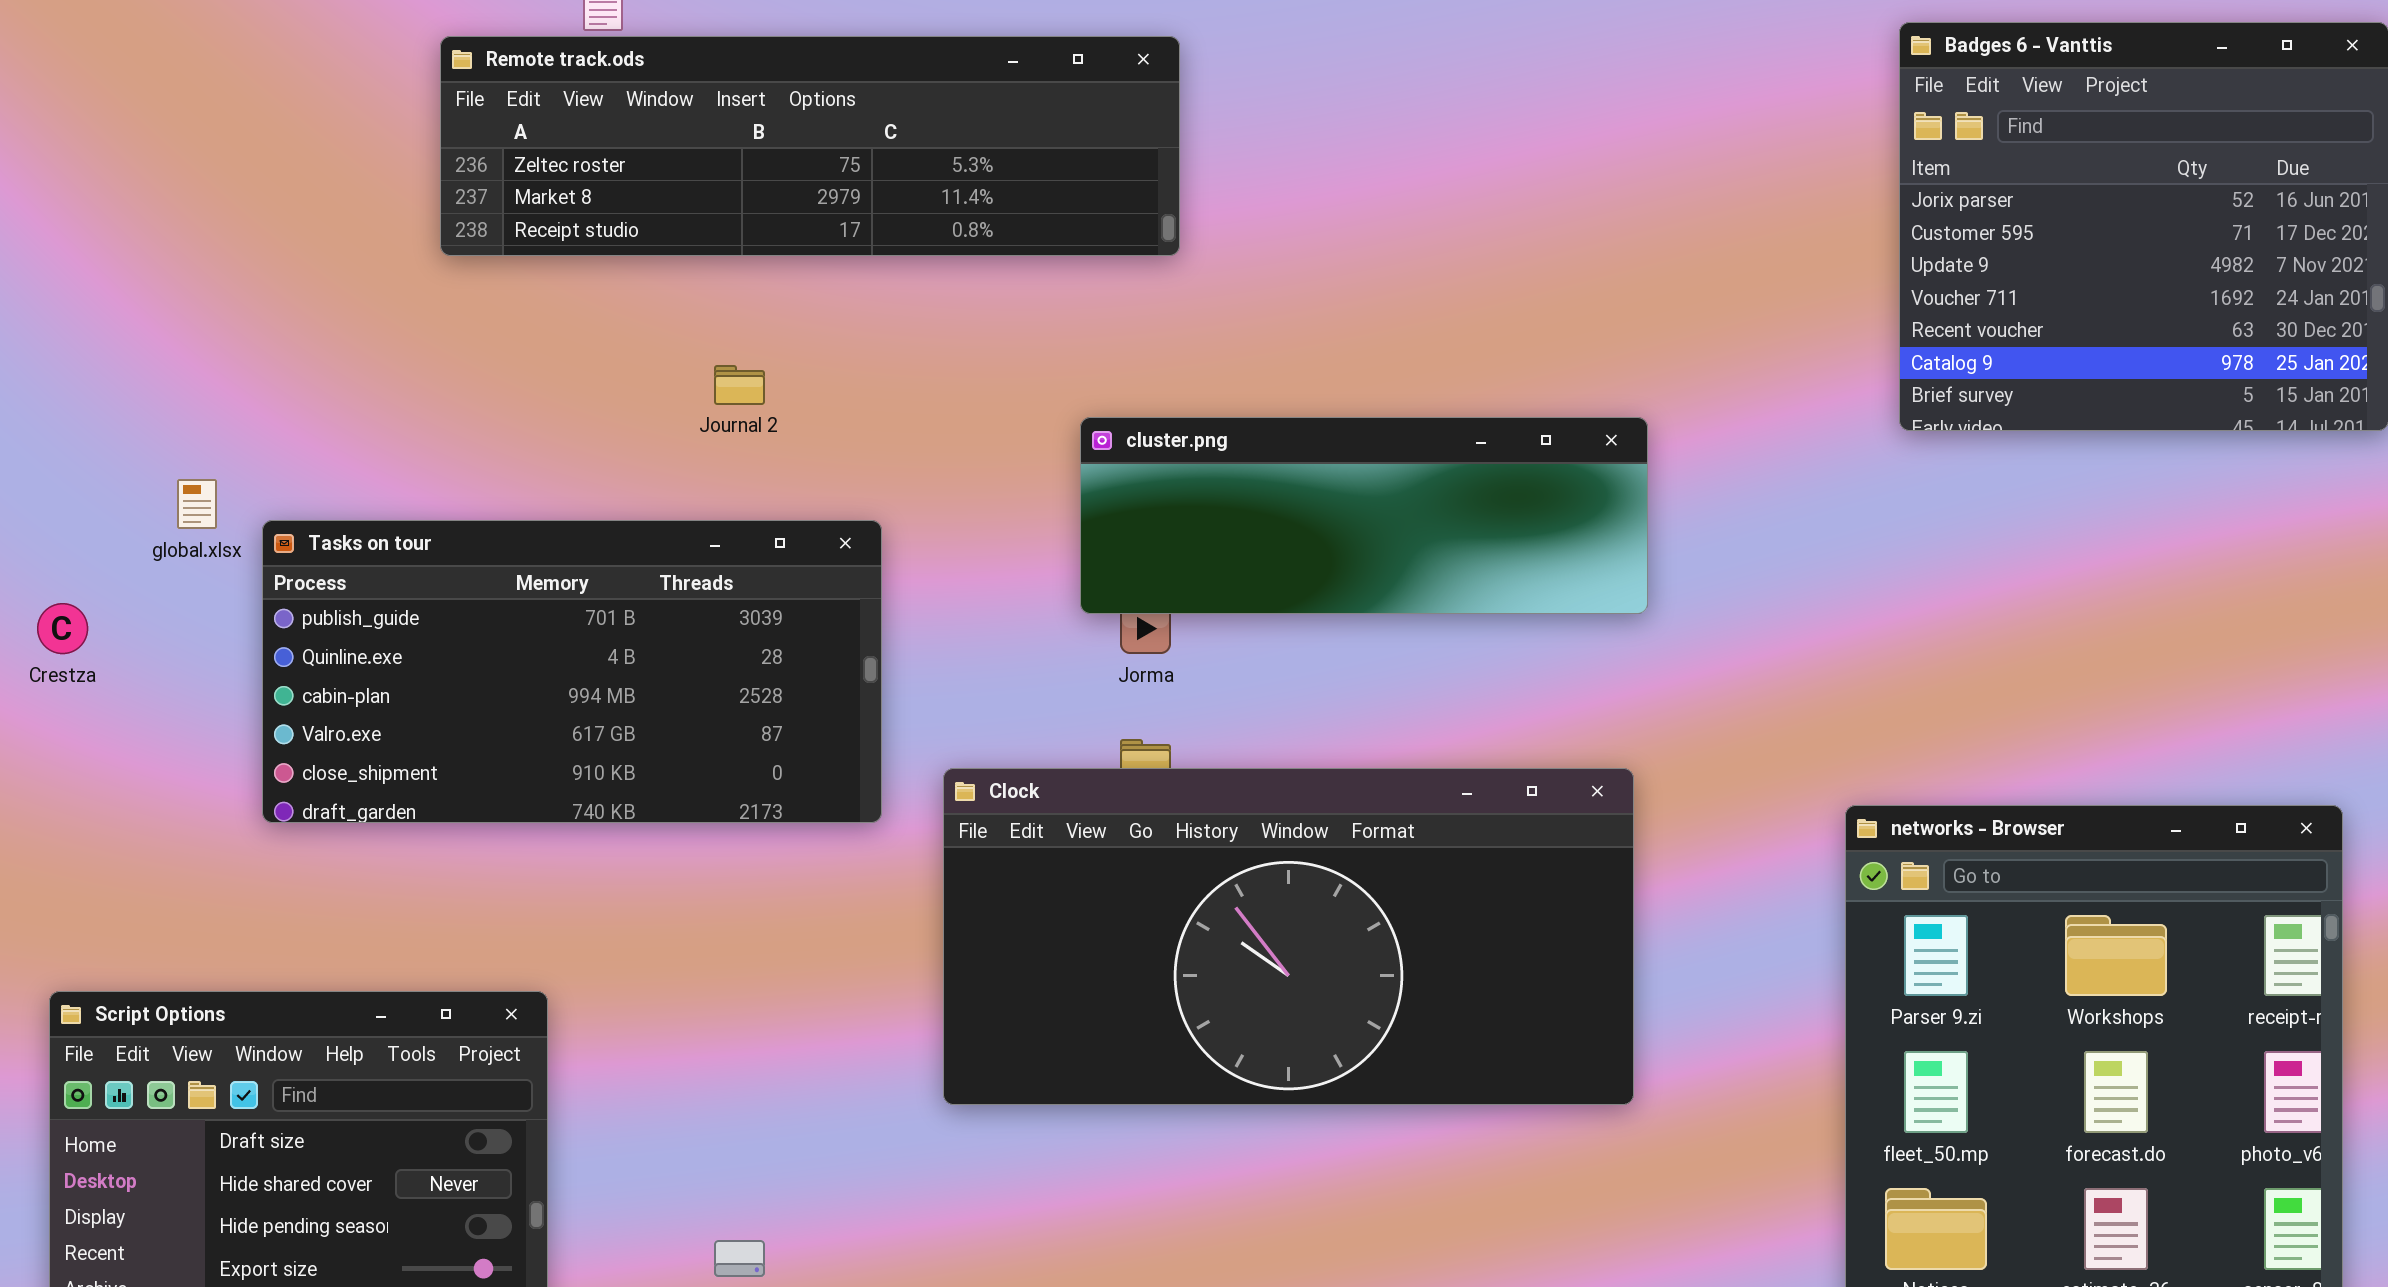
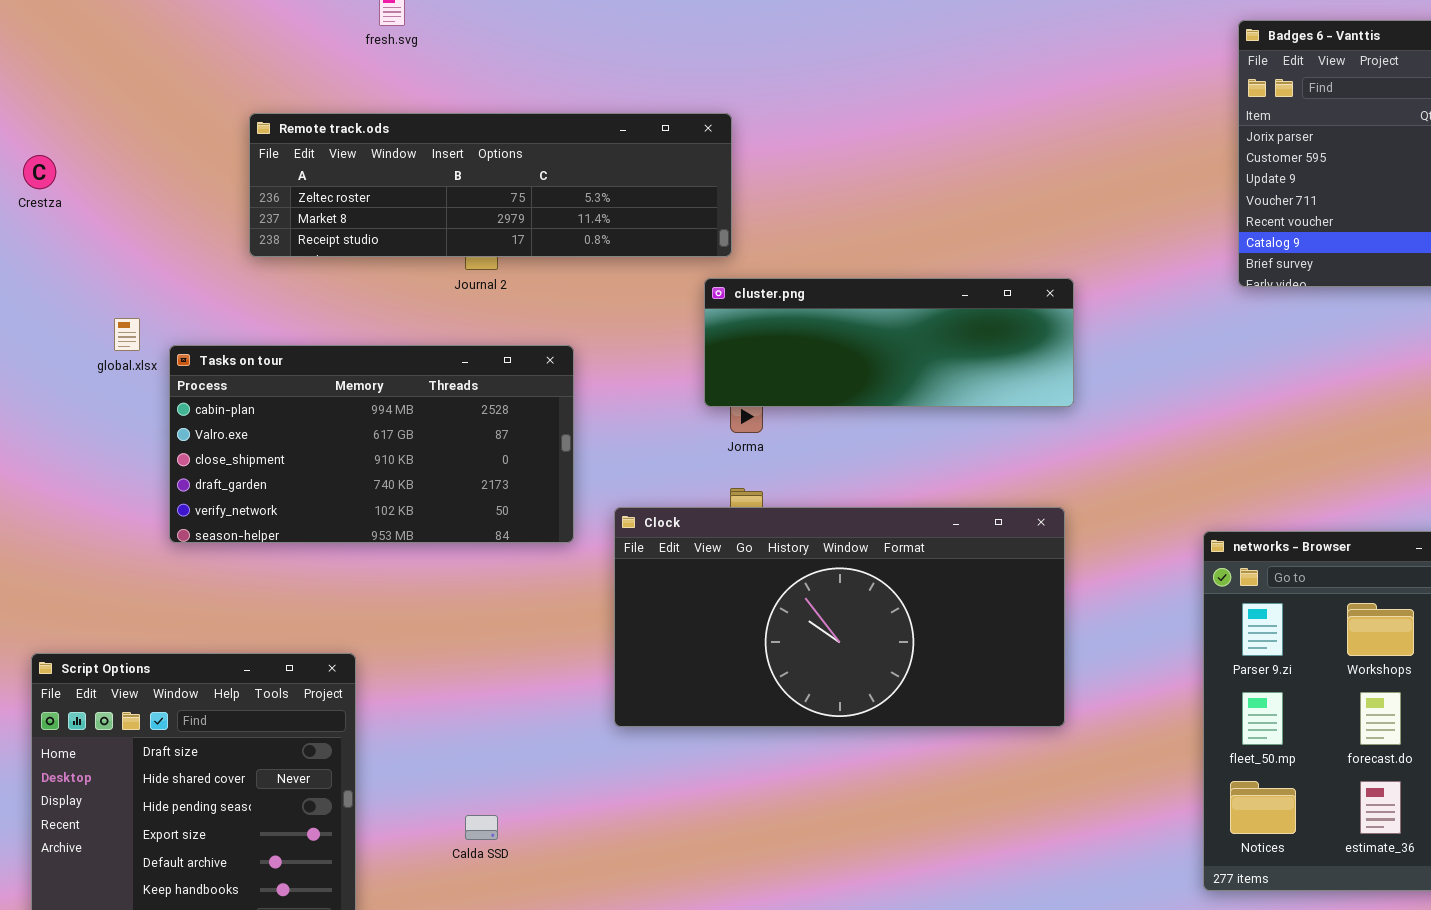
Remote track.ods: [440,36,1180,256] -> [249,113,732,257], moved
Tasks on tour: [262,520,882,823] -> [169,345,574,543], scrolled down 2 rows
Crestza: [37,603,88,654] -> [23,155,56,189], moved

